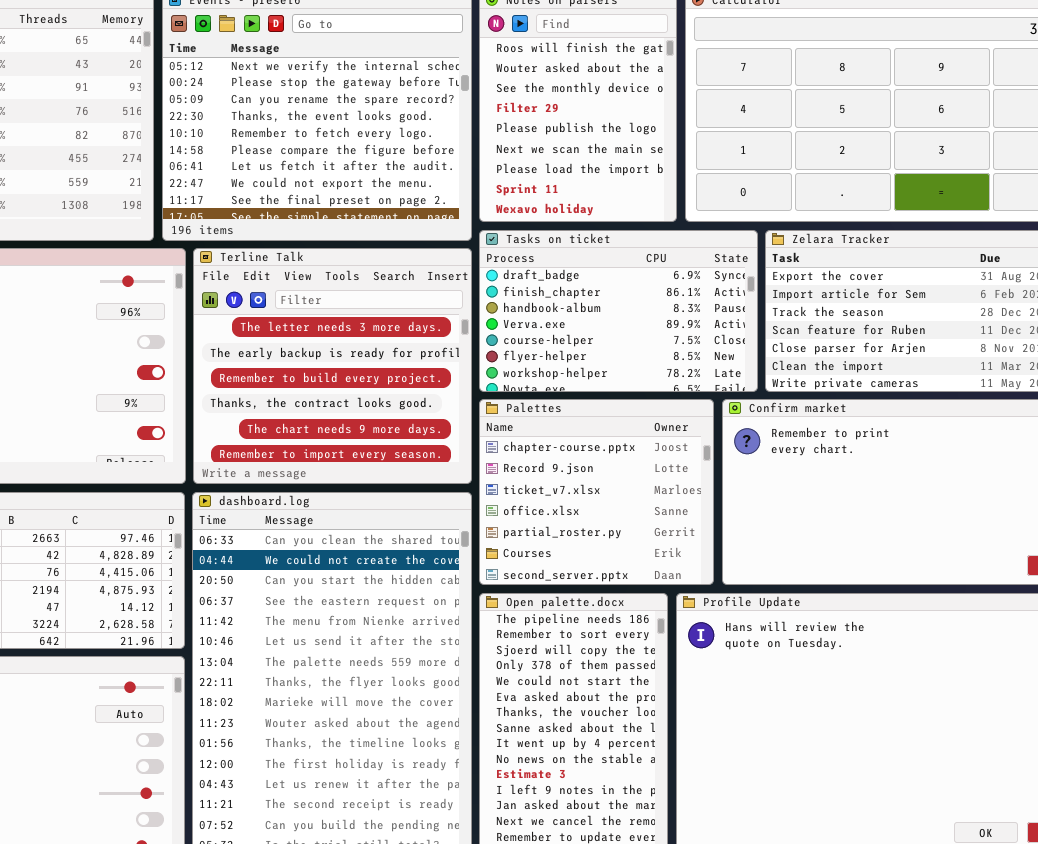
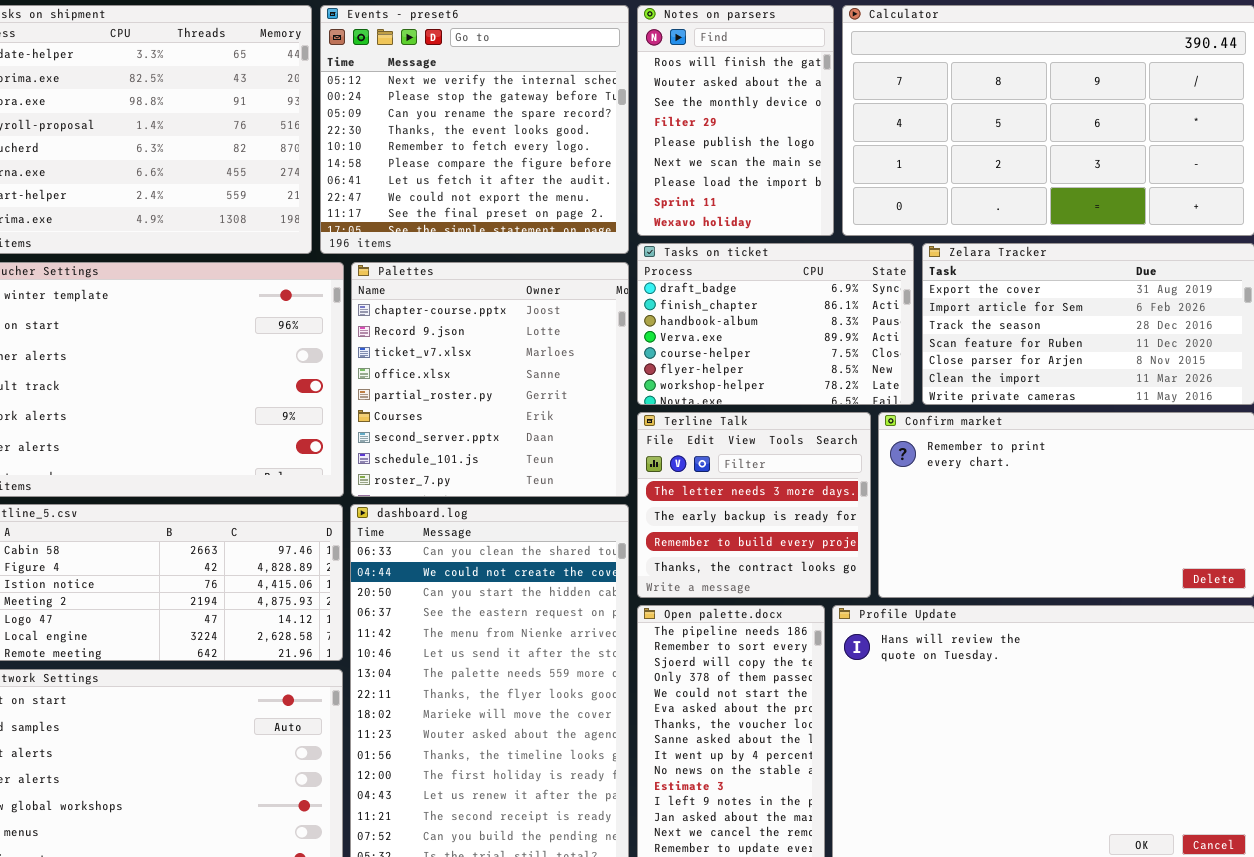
Terline Talk: [193,248,472,484] -> [637,412,871,598], moved, resized
Palettes: [479,399,714,585] -> [351,262,629,497], moved, resized

